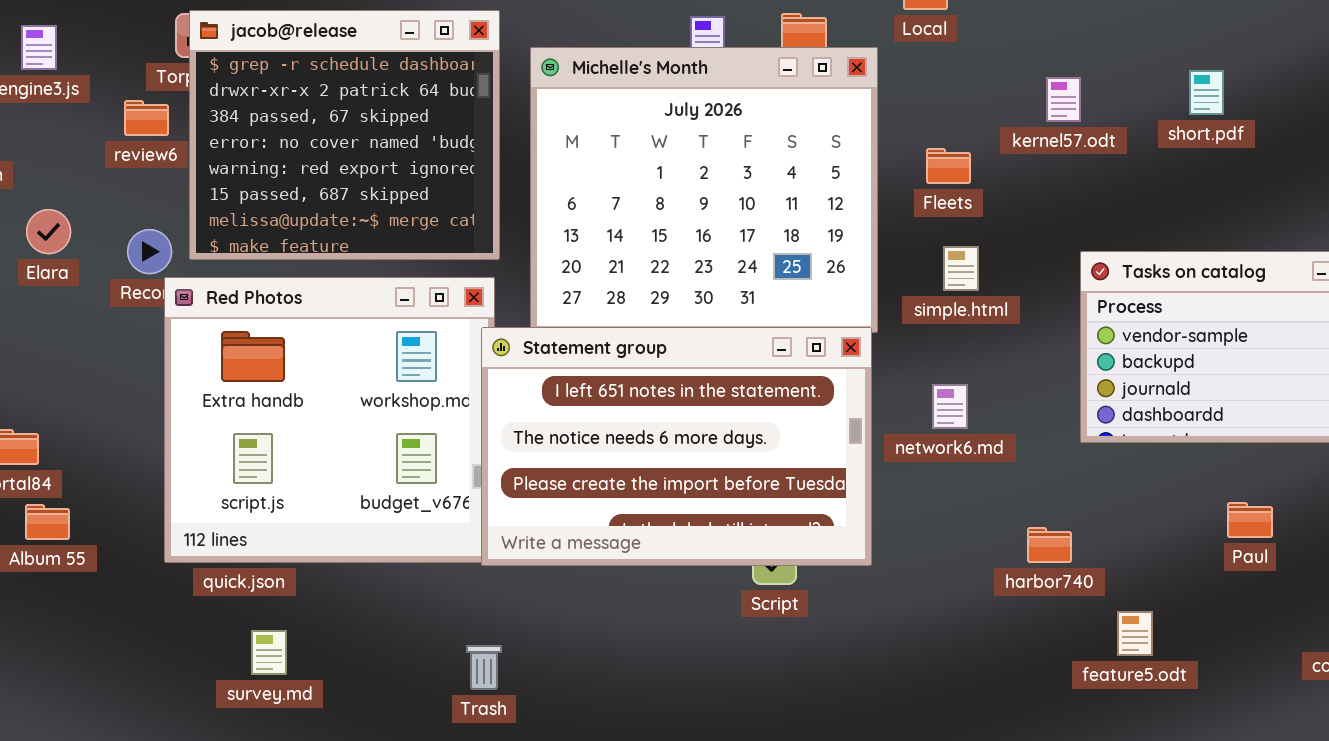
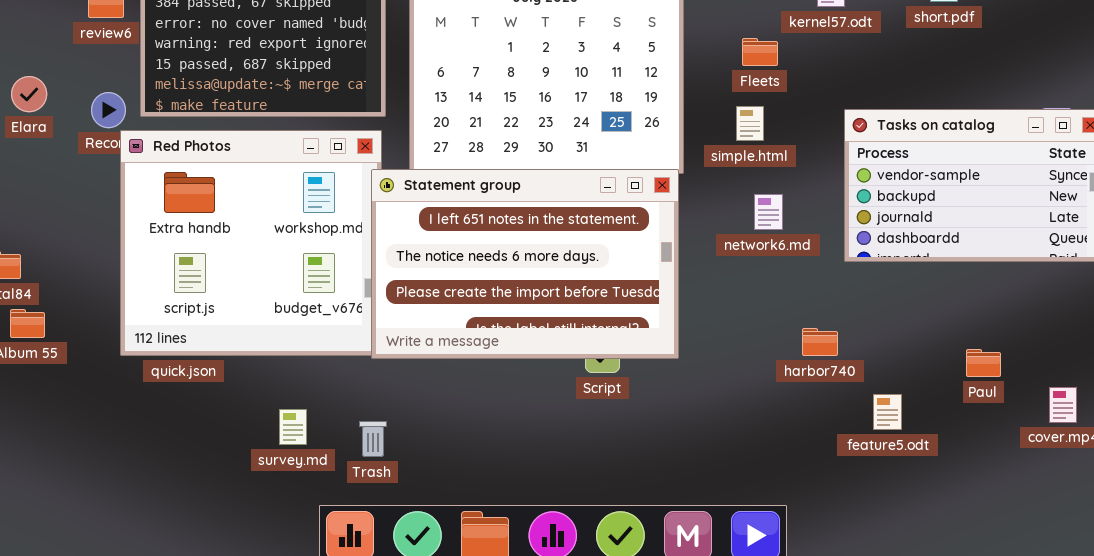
Fleets: [926,148,971,184] -> [742,38,778,66], moved
network6.md: [932,384,968,429] -> [754,194,783,230], moved
Paul: [1227,502,1273,538] -> [966,349,1001,377], moved
survey.md: [251,630,287,675] -> [279,409,307,445], moved

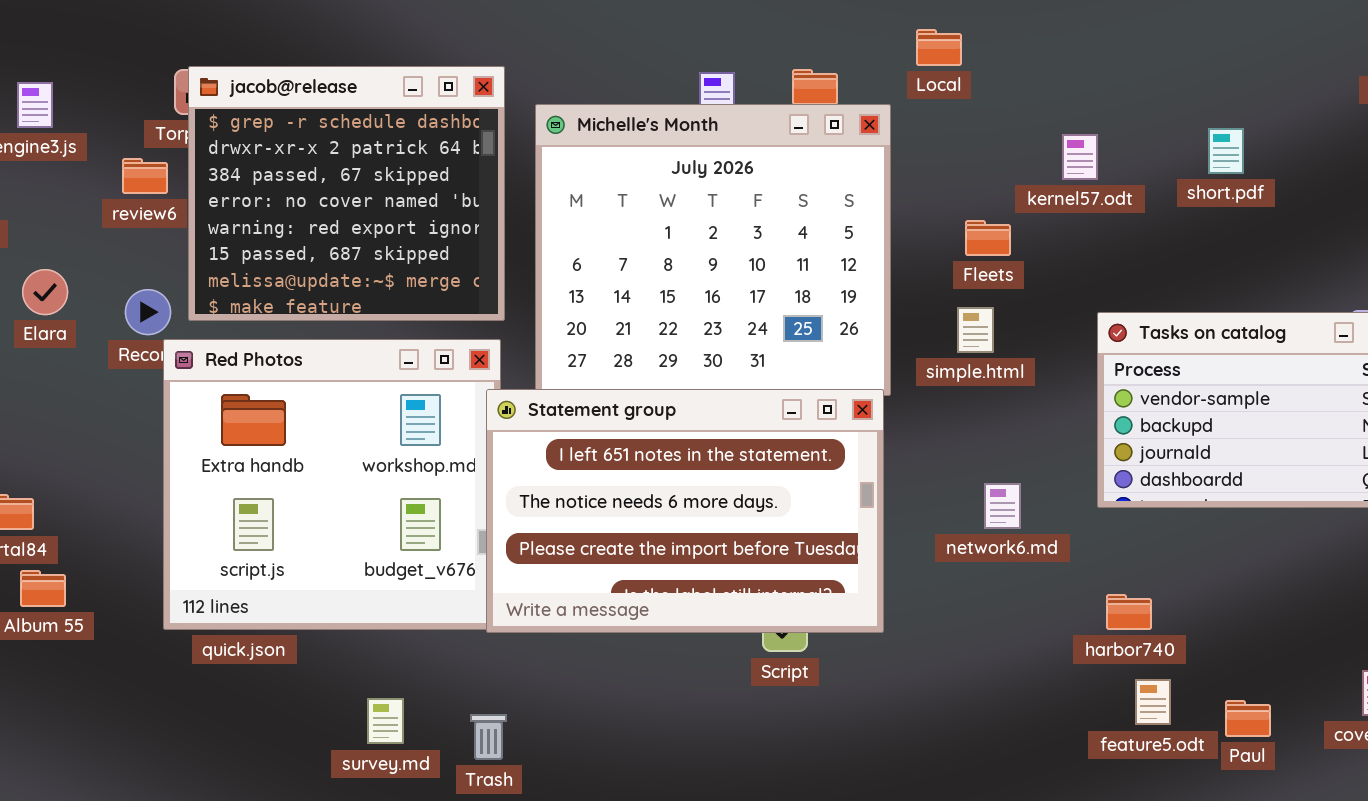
network6.md: [754,194,783,230] -> [984,483,1021,529], moved
harbor740: [802,328,838,356] -> [1106,594,1152,630], moved
Paul: [966,349,1001,377] -> [1225,700,1271,737], moved

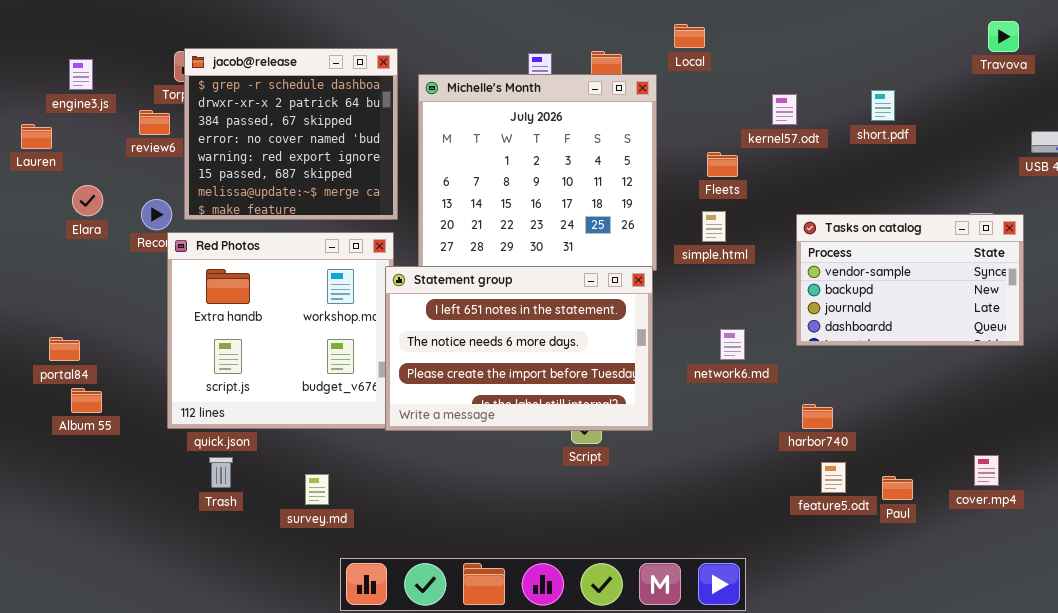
Trash: [470,714,507,760] -> [209,457,233,488], moved

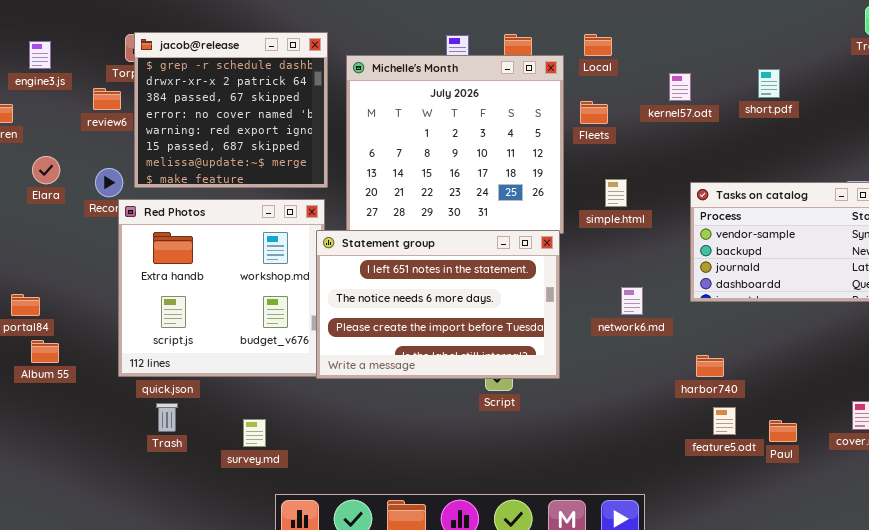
Local: [674,24,705,48] -> [584,34,612,56], moved
Fleets: [707,152,738,177] -> [580,101,608,124], moved

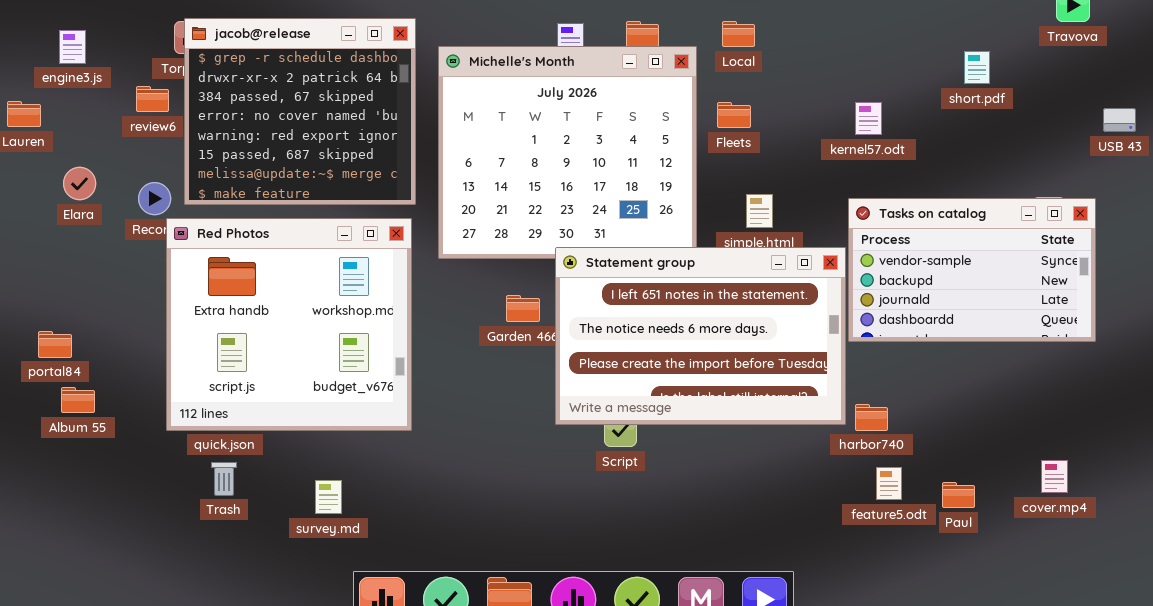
short.pdf: [758,69,780,98] -> [964,51,990,84], moved
kernel57.odt: [669,73,691,101] -> [855,102,882,135], moved
Statement group: [316,230,560,379] -> [555,247,846,425], moved

